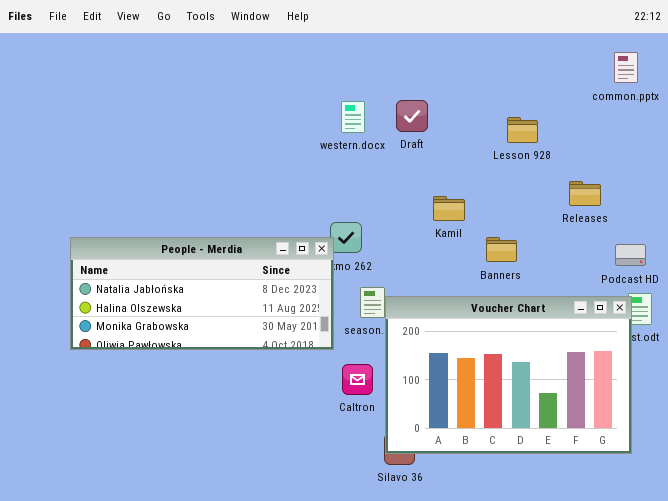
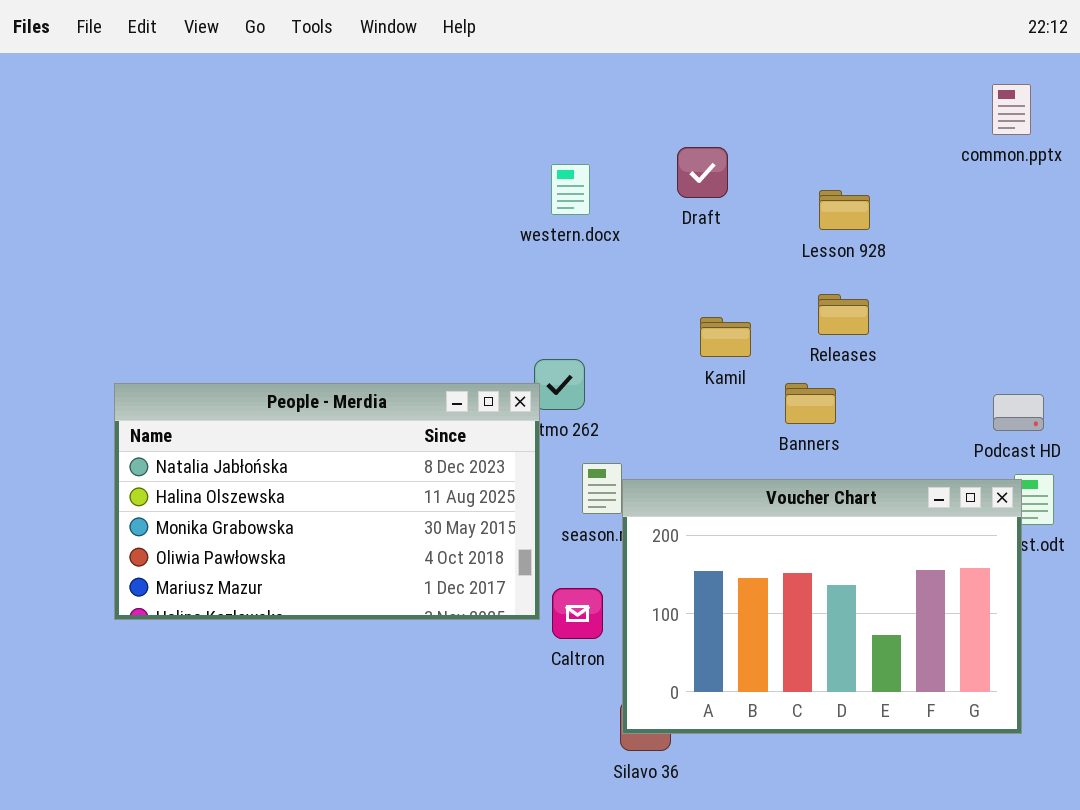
Draft: [396,100,428,132] -> [677,147,728,198], moved
Releases: [569,181,601,206] -> [818,294,869,335], moved
People - Merdia: [70,237,334,350] -> [114,383,540,620], resized

